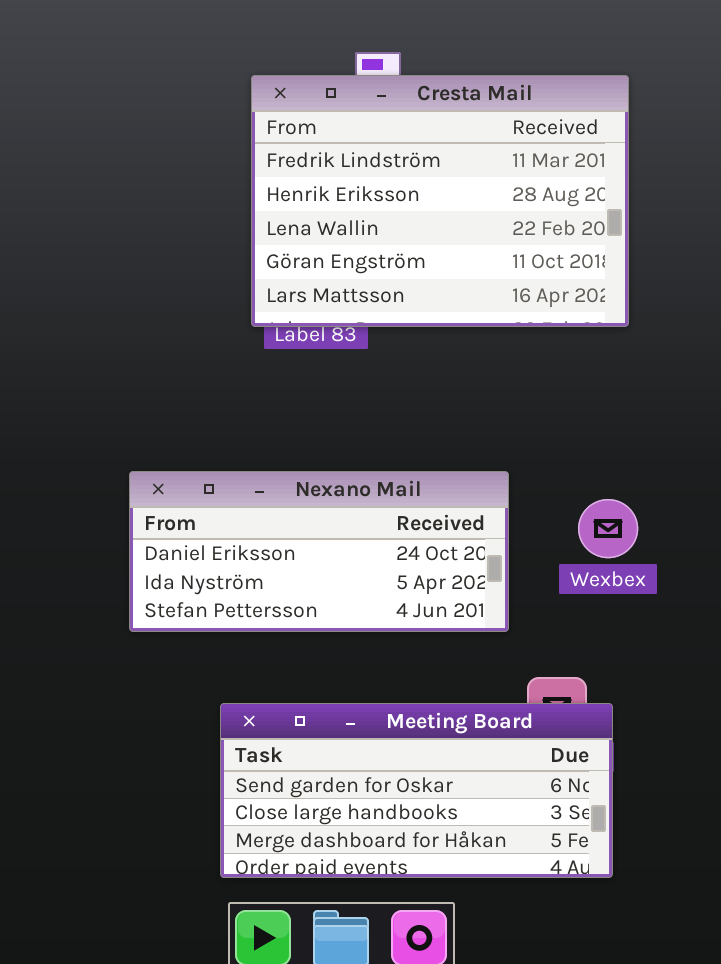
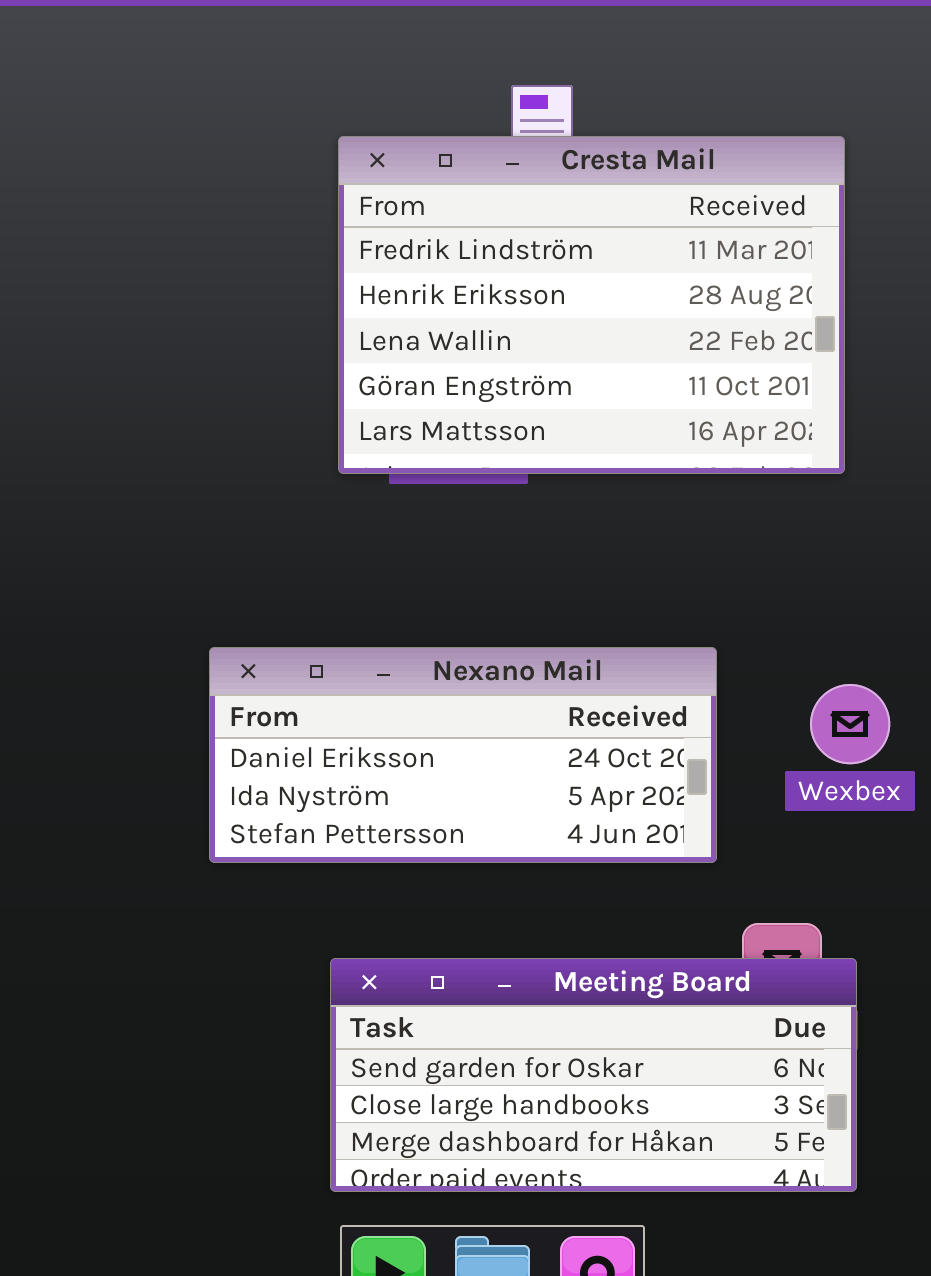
Cresta Mail: [251,75,629,327] -> [338,136,845,474], moved

